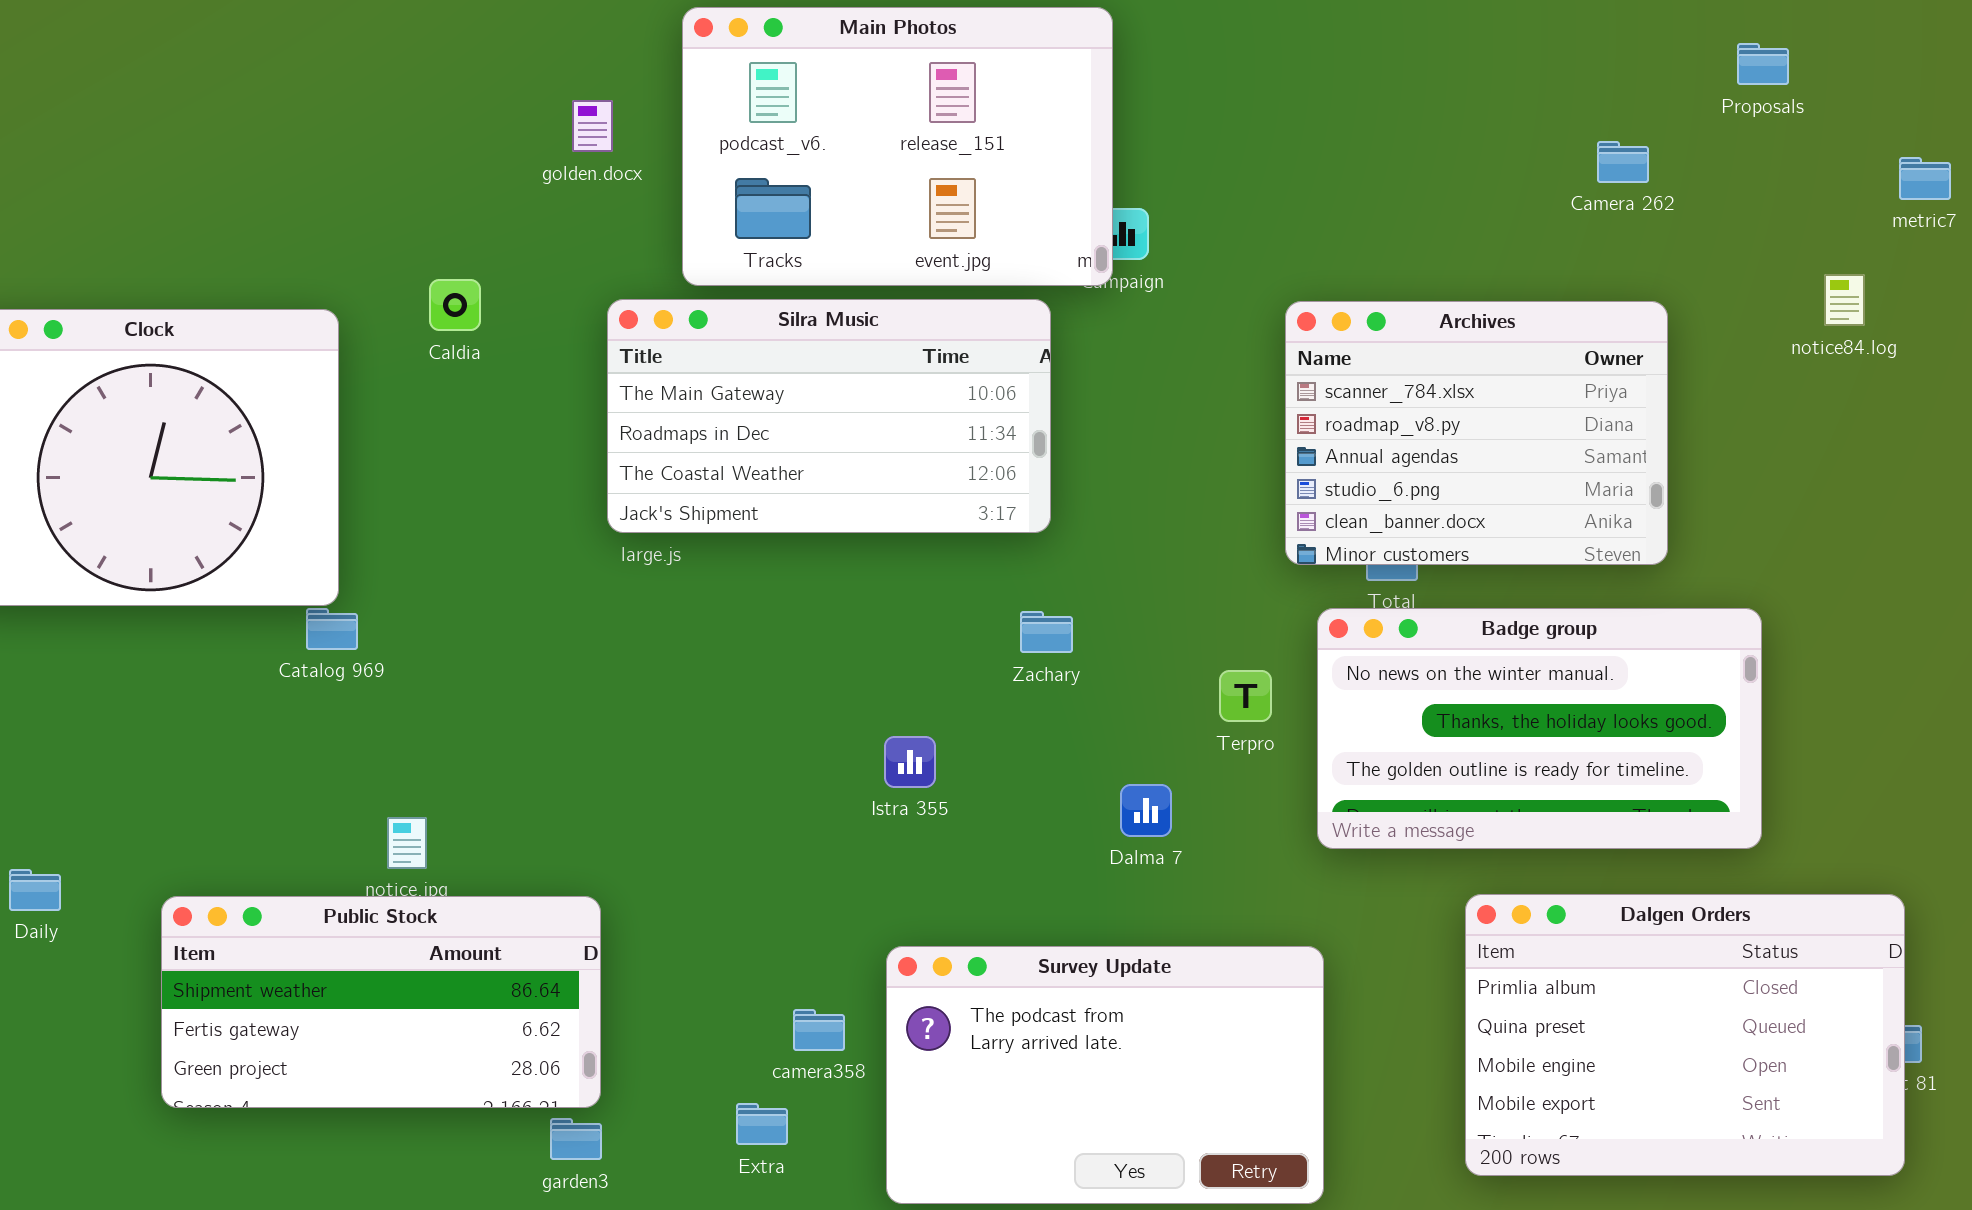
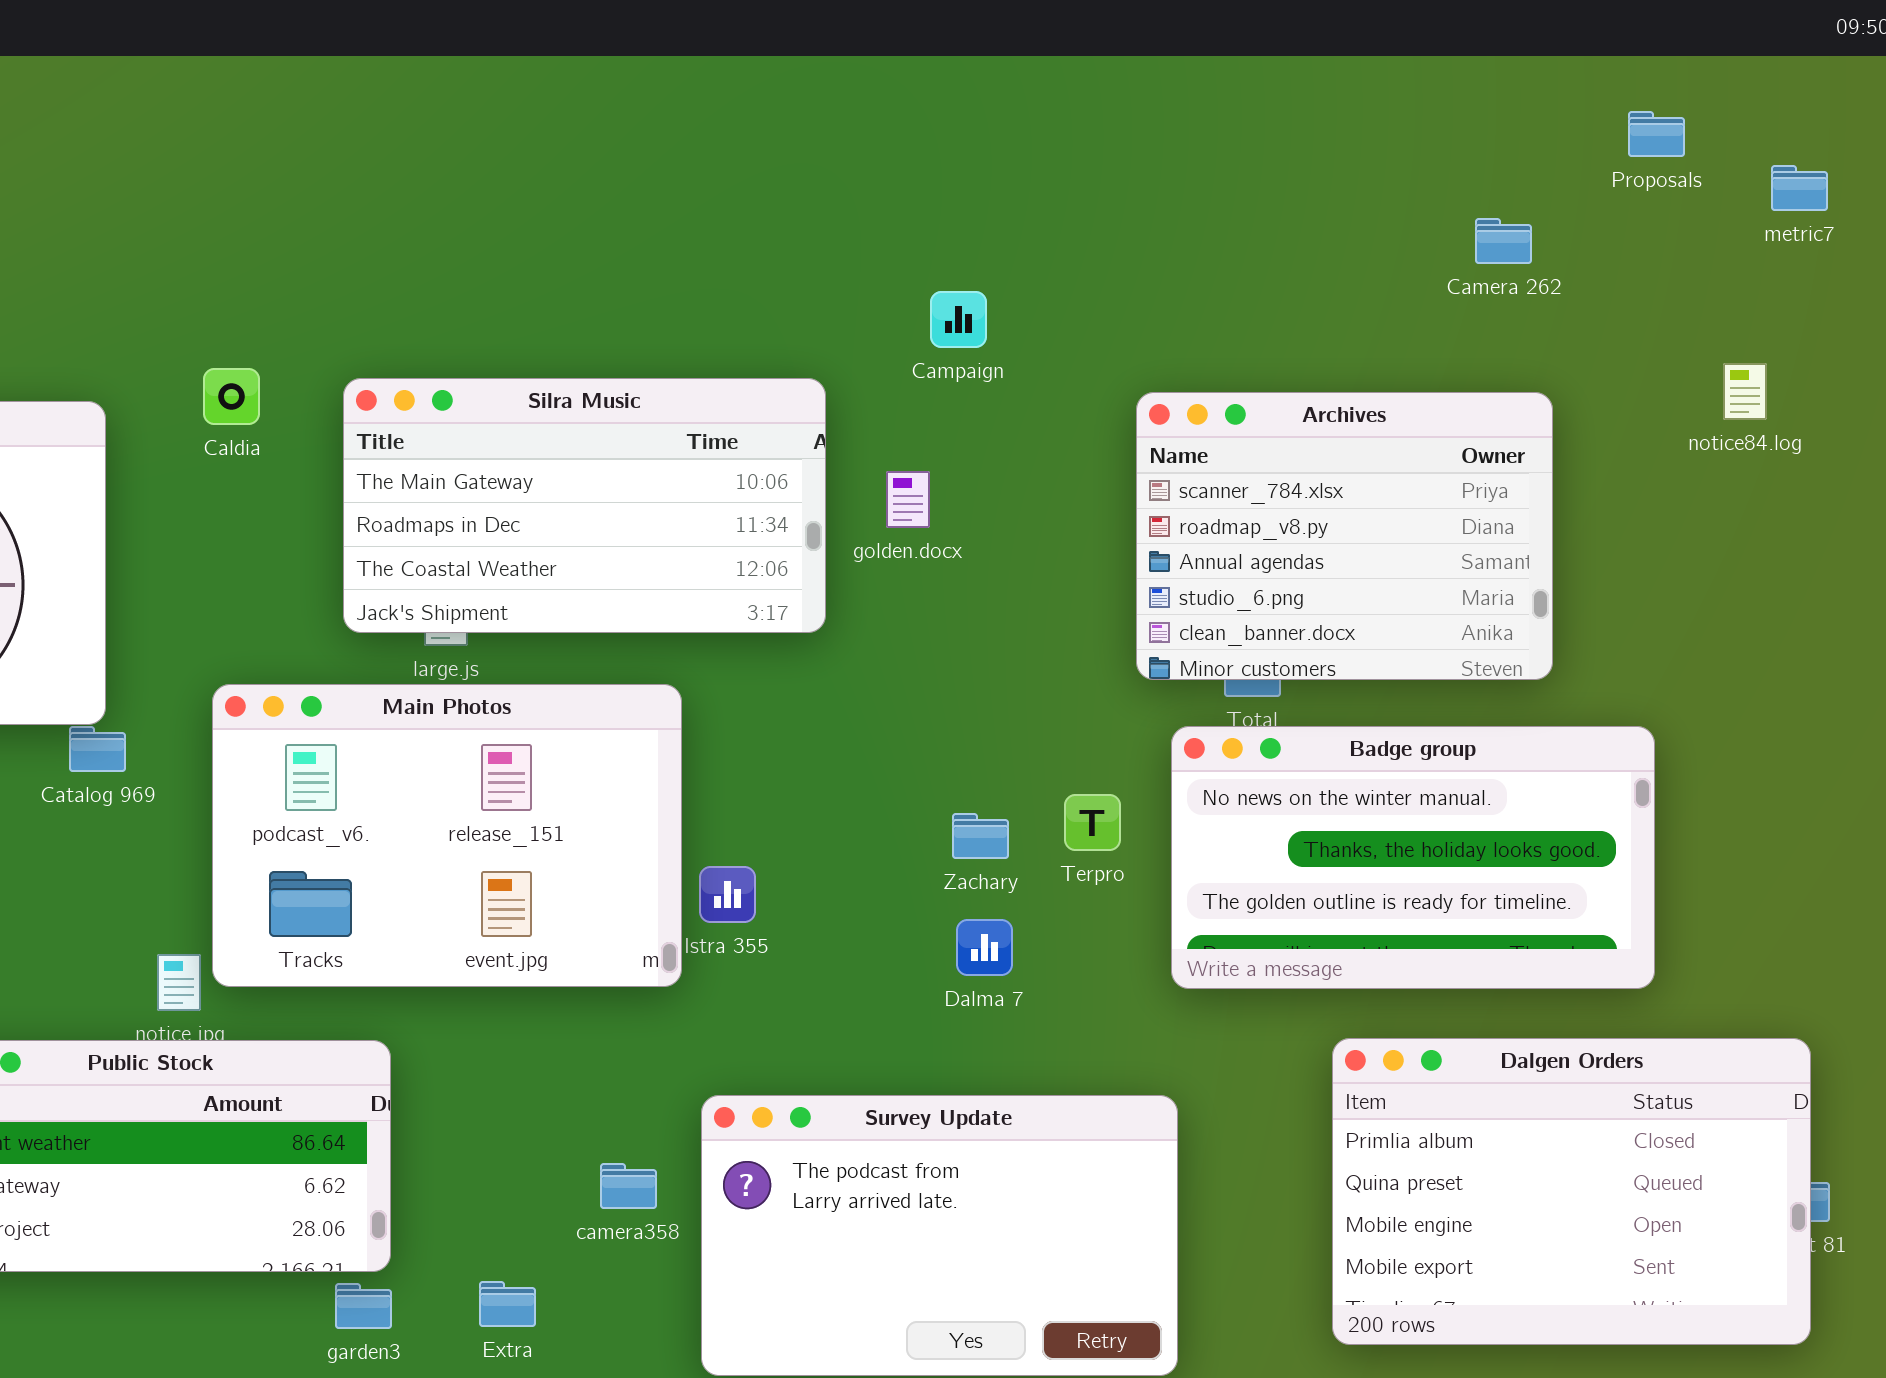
Main Photos: [682,7,1113,286] -> [212,684,682,987], moved
golden.docx: [572,100,613,152] -> [886,471,930,528], moved
metric7: [1899,157,1951,200] -> [1771,165,1828,211], moved
Silra Music: [607,299,1051,533] -> [343,378,826,633], moved
Zachary: [1020,611,1073,653] -> [952,813,1009,859], moved
Extra: [736,1103,788,1145] -> [479,1281,536,1327], moved

